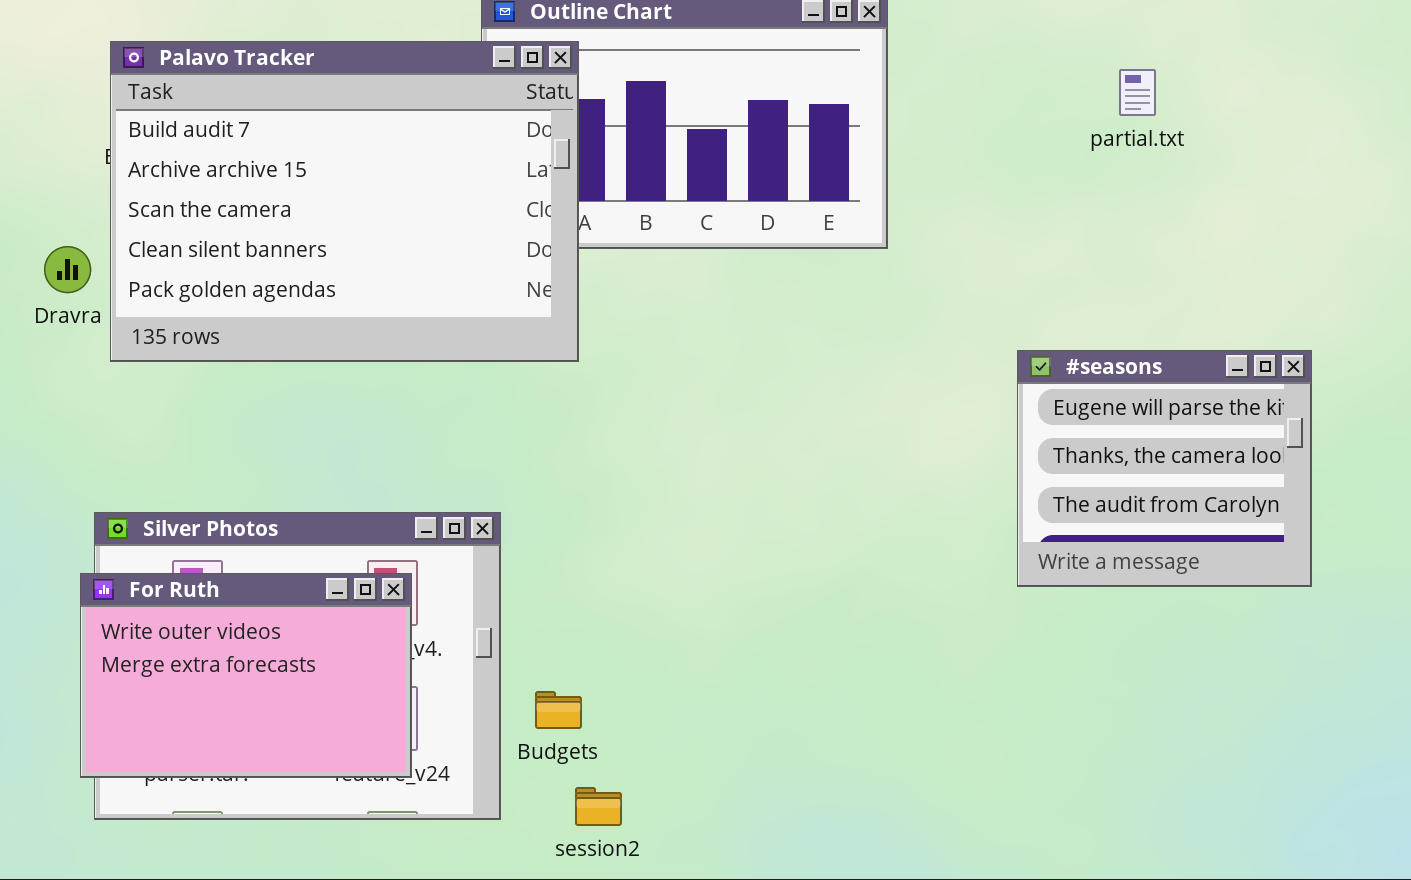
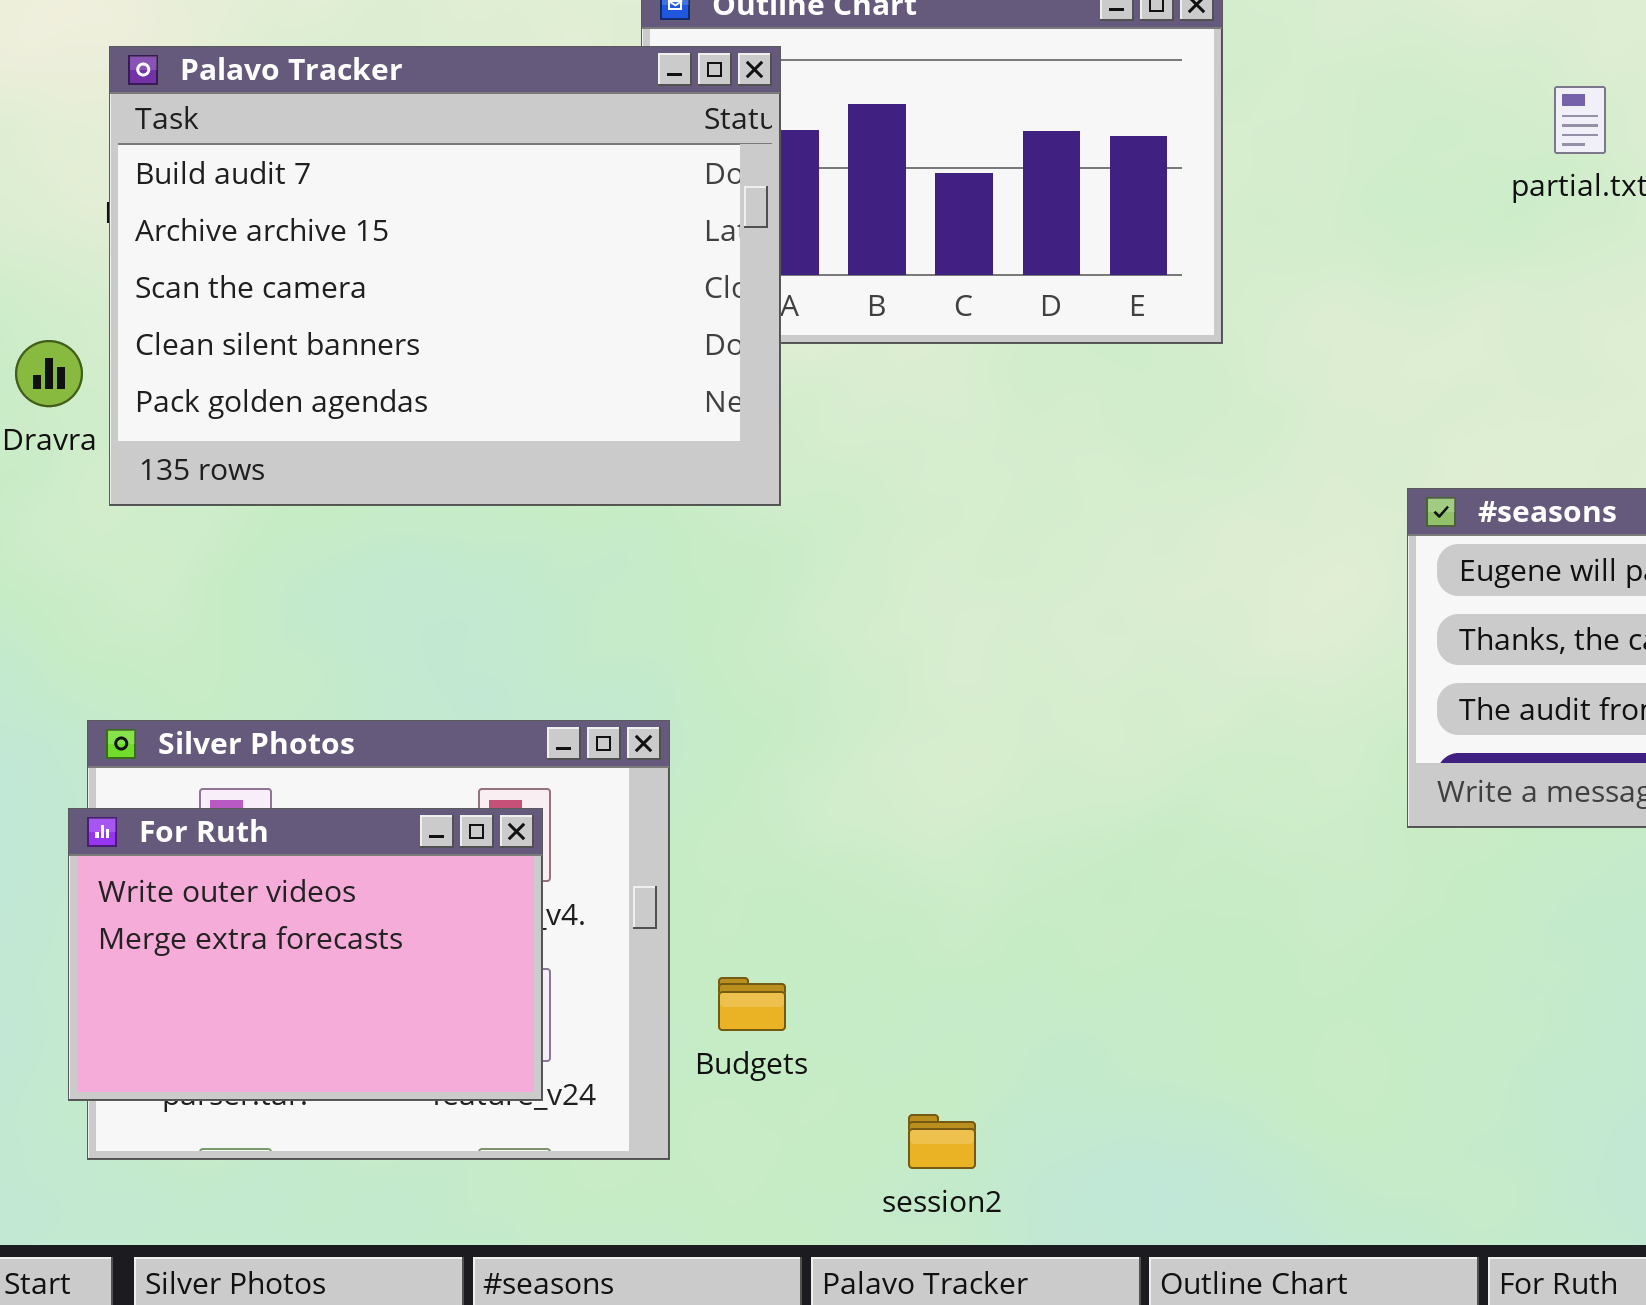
session2: [575,787,622,826] -> [908,1114,976,1169], moved

